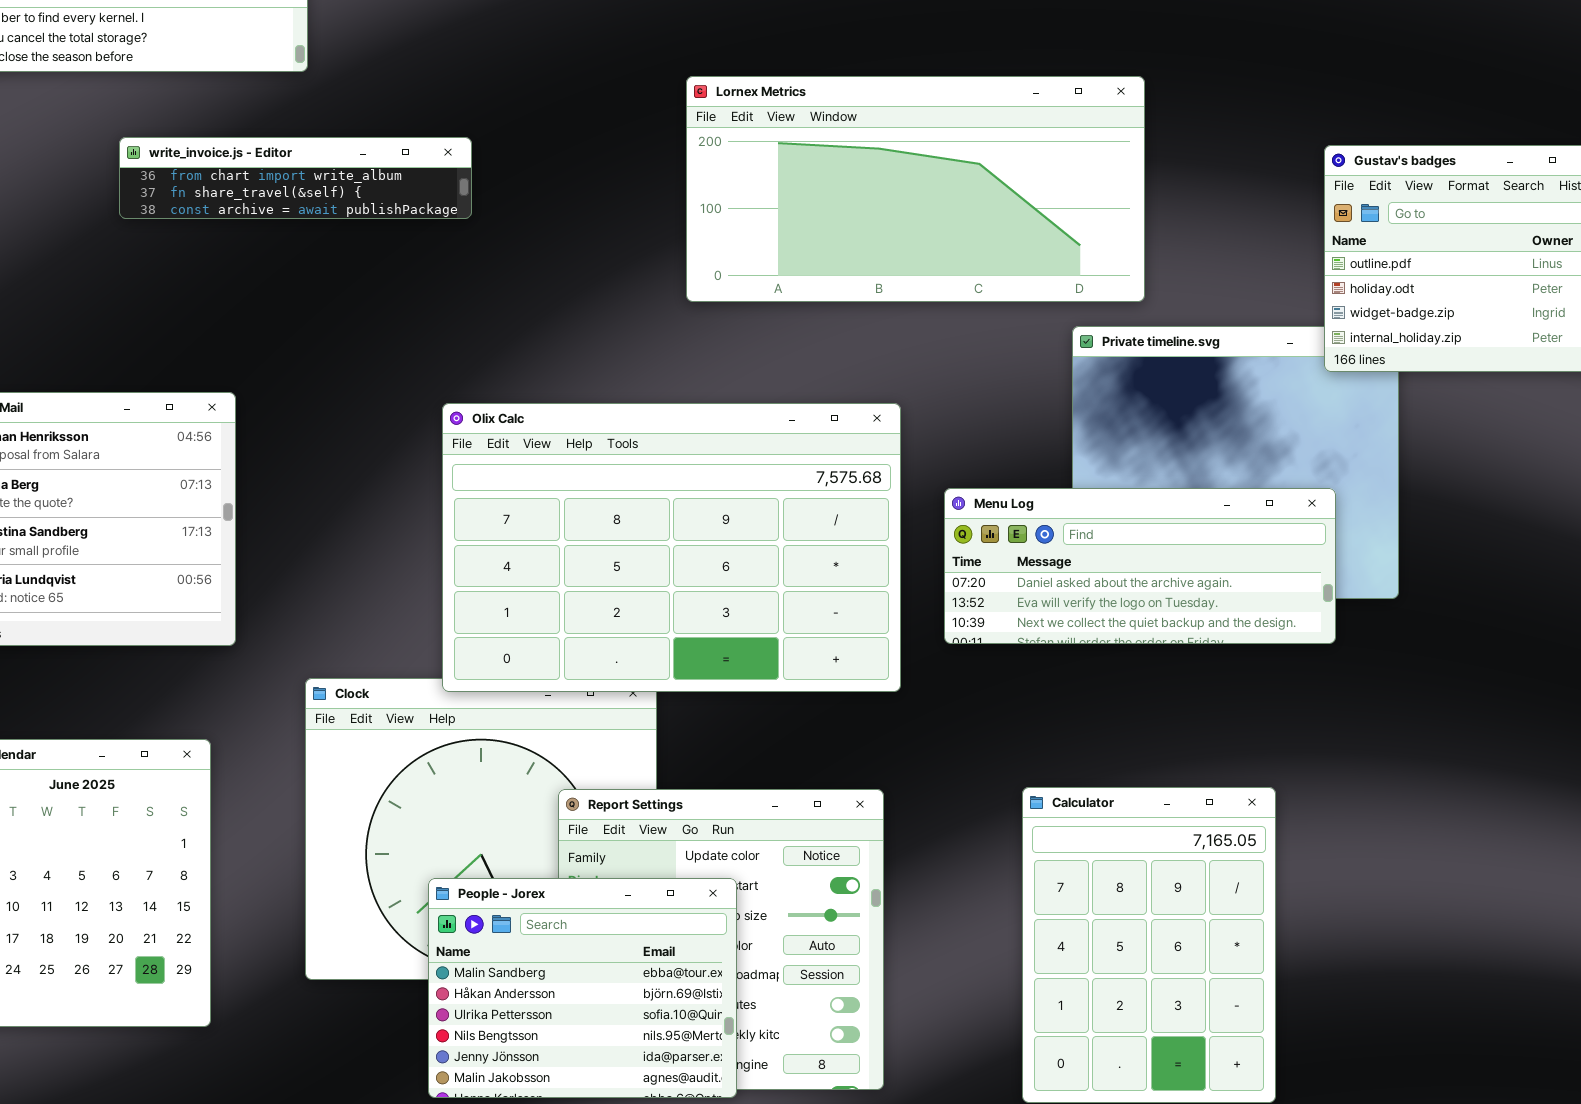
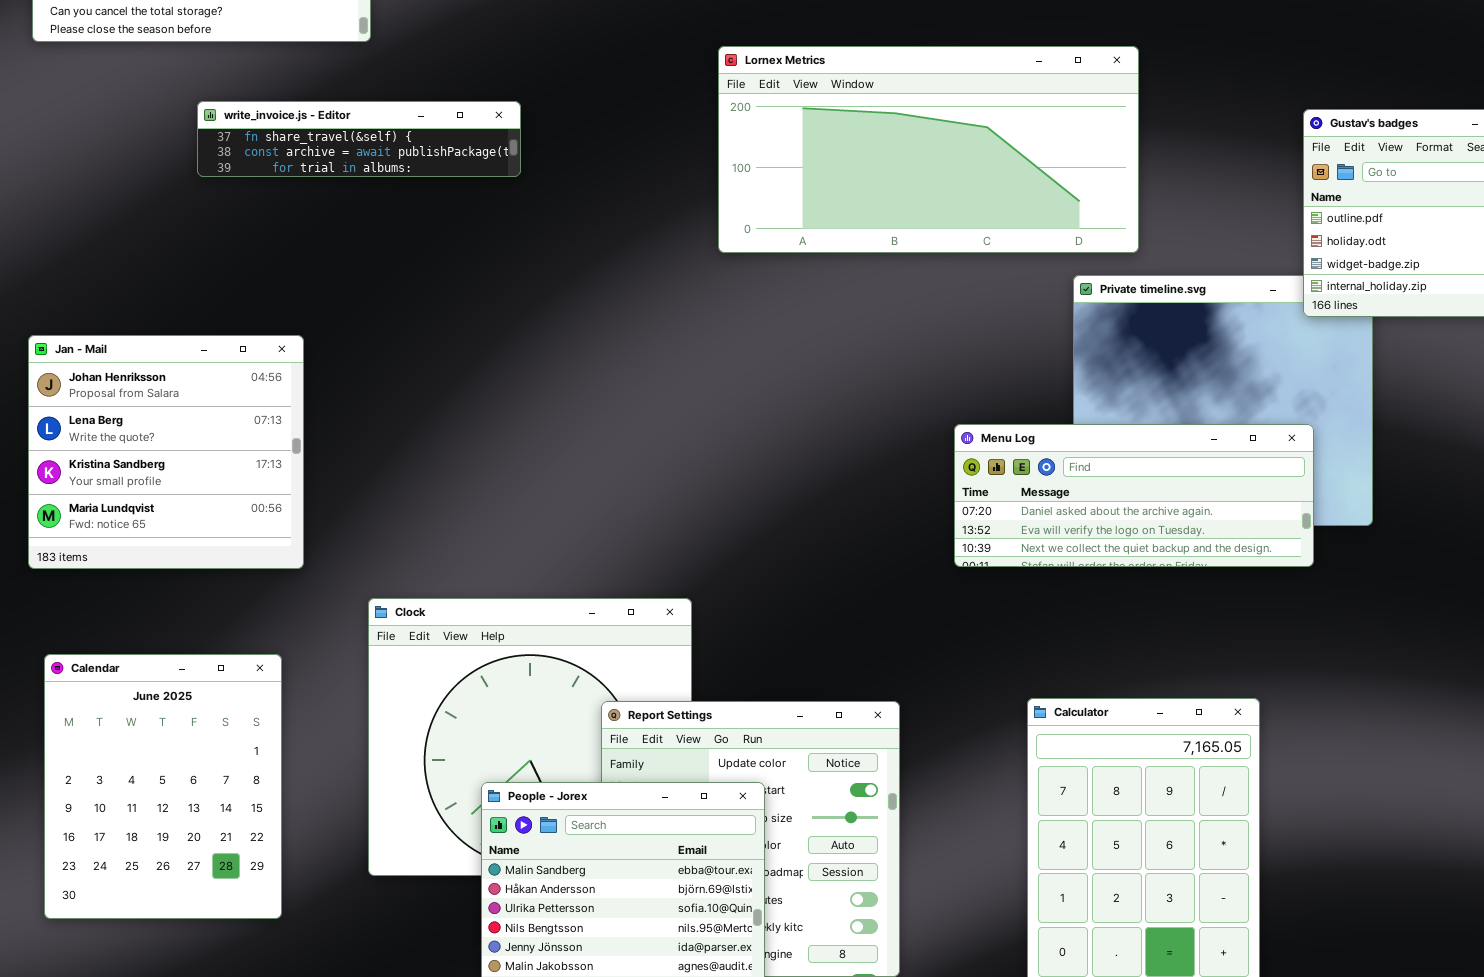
write_invoice.js - Editor: [119,137,472,219] -> [197,101,521,177], scrolled down 1 row
Olix Calc: [442,403,901,692] -> none, closed

